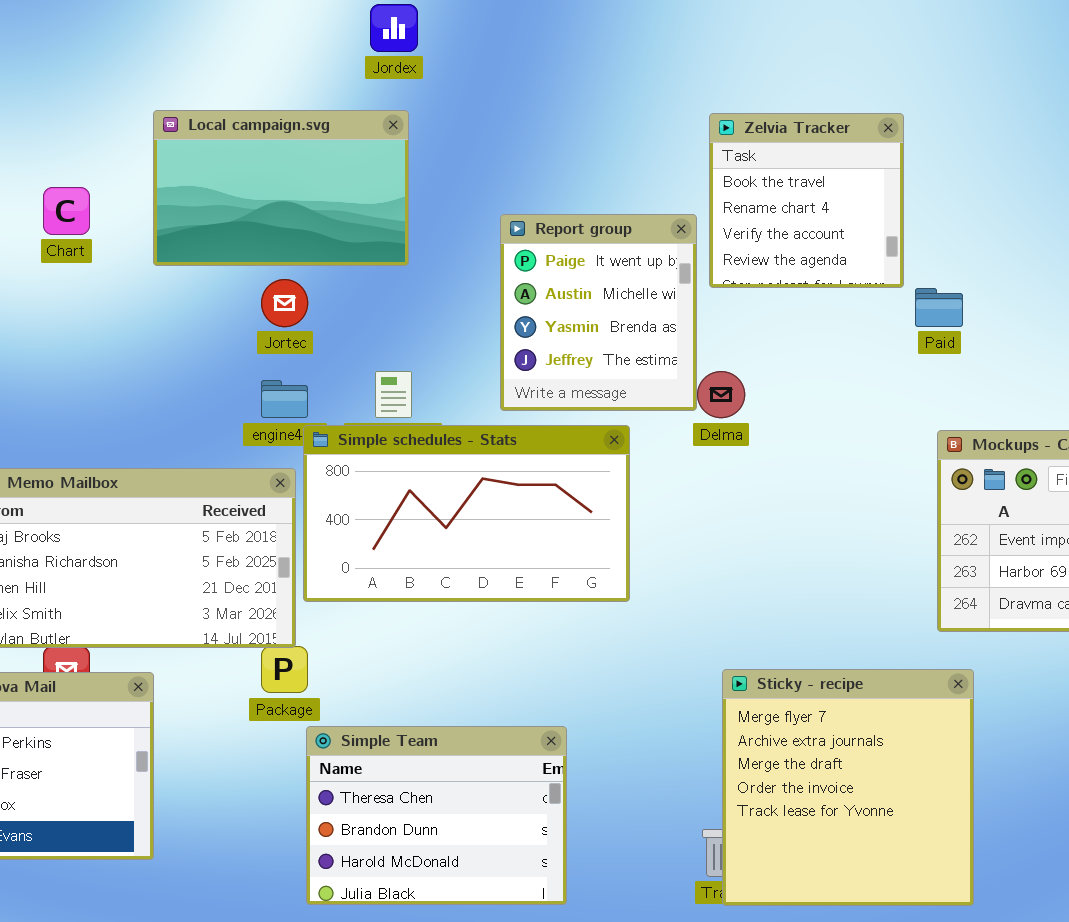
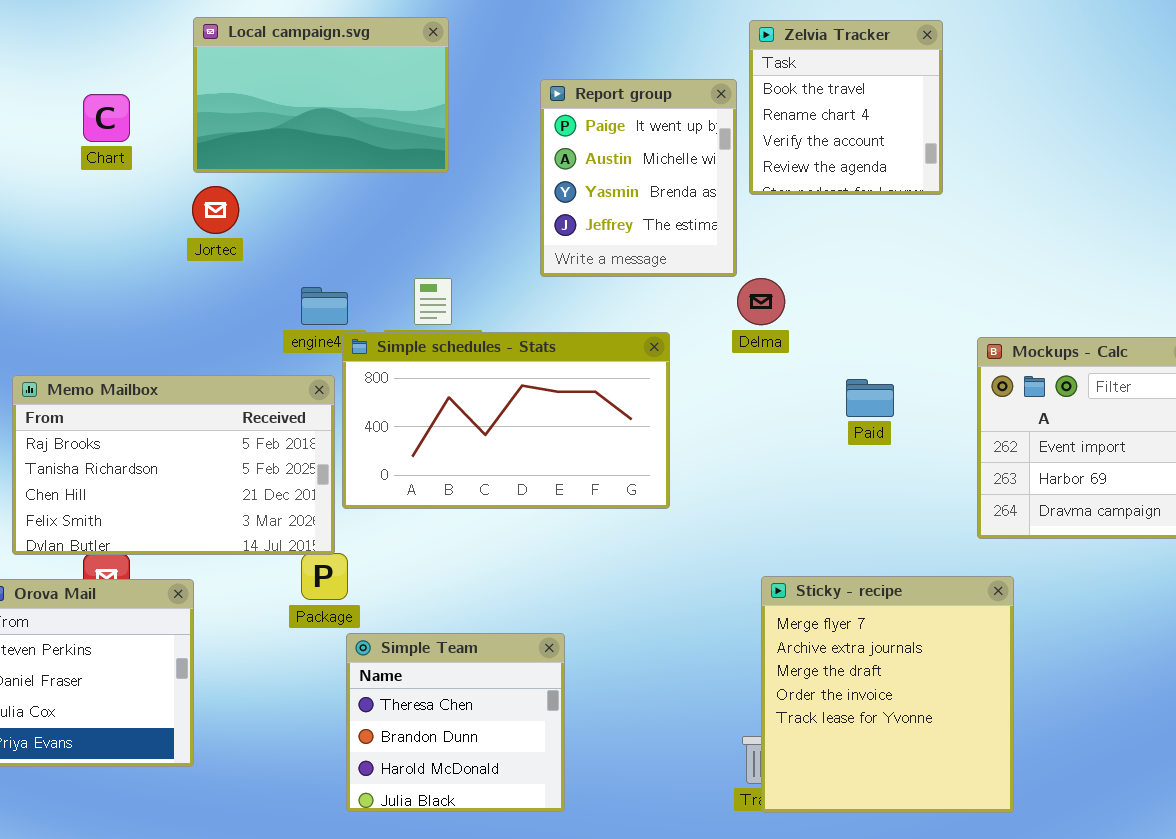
Report group: [500,214,697,411] -> [540,79,737,277], moved
Jortec: [261,279,308,327] -> [192,186,239,234], moved
Paid: [915,288,963,327] -> [846,379,894,417], moved
Simple Team: [306,726,567,905] -> [346,633,565,812], resized

